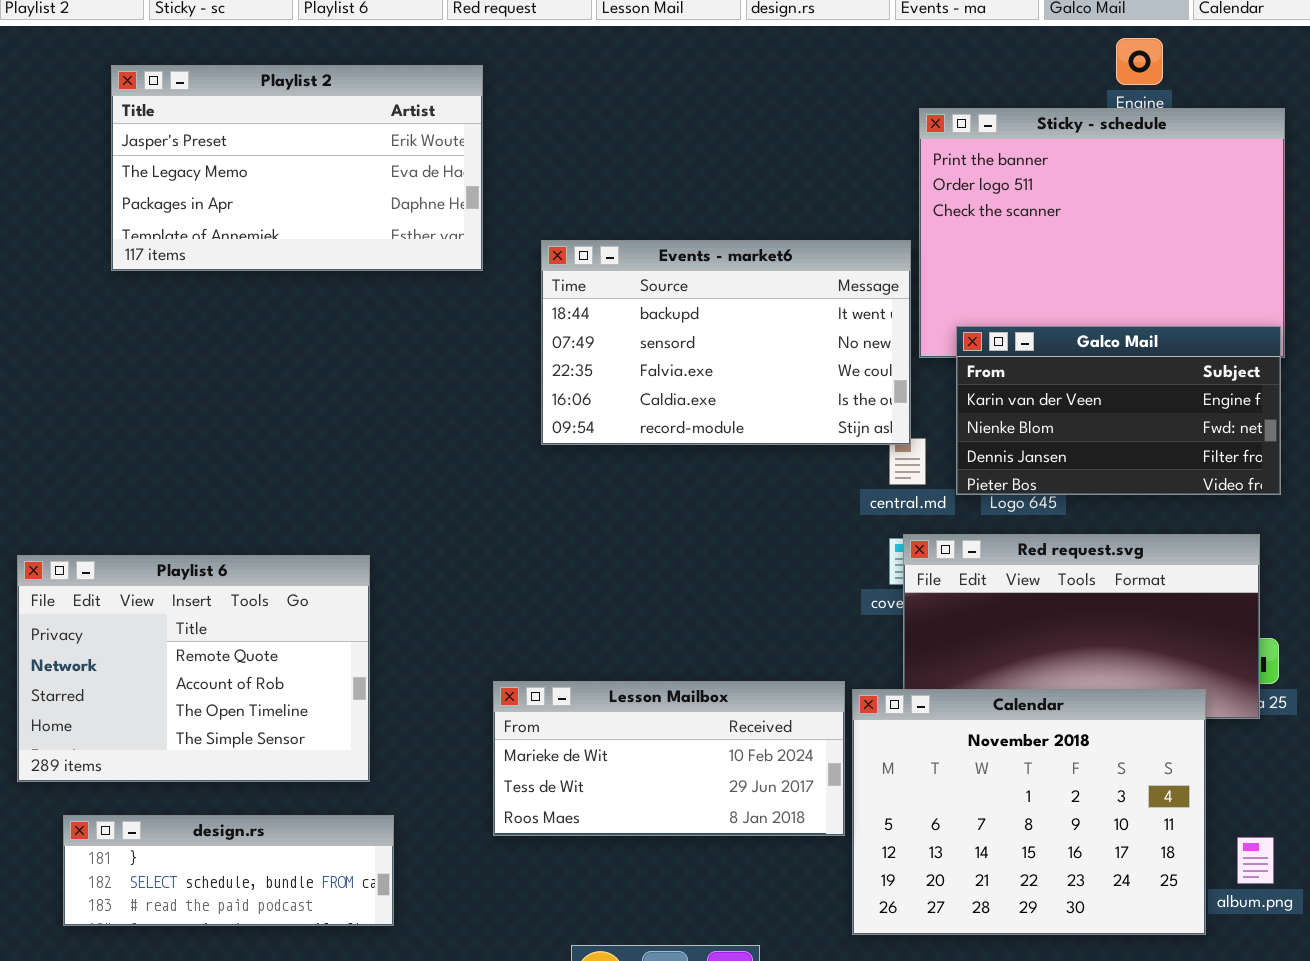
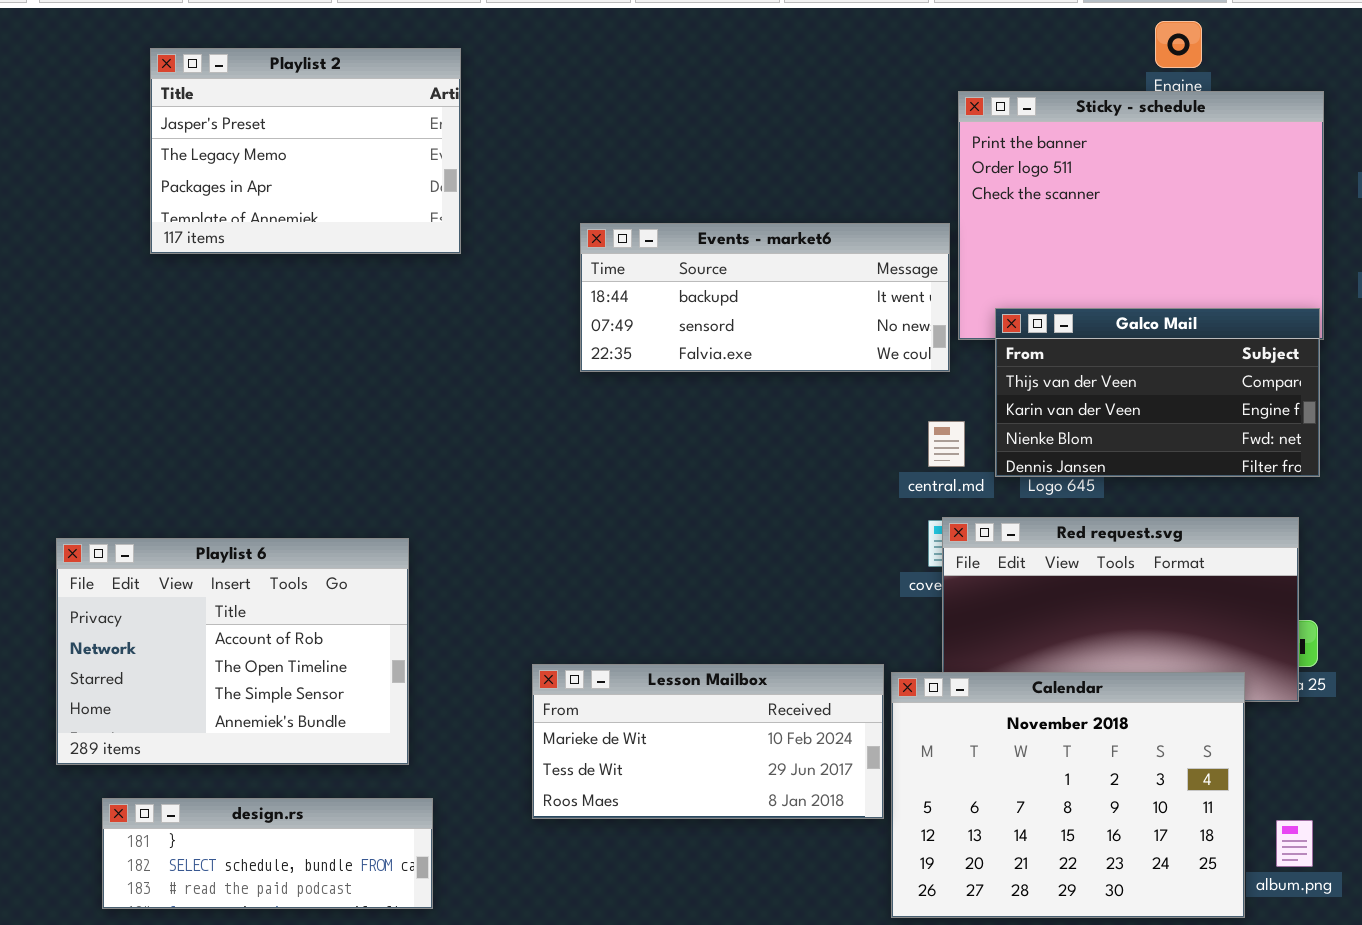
Playlist 2: [111,65,483,271] -> [150,48,461,254], resized
Events - market6: [541,240,911,445] -> [580,223,950,372], resized
Galco Mail: [956,326,1281,495] -> [995,308,1320,477], scrolled up 1 row
Playlist 6: [17,555,370,782] -> [56,538,409,765], scrolled down 1 row

